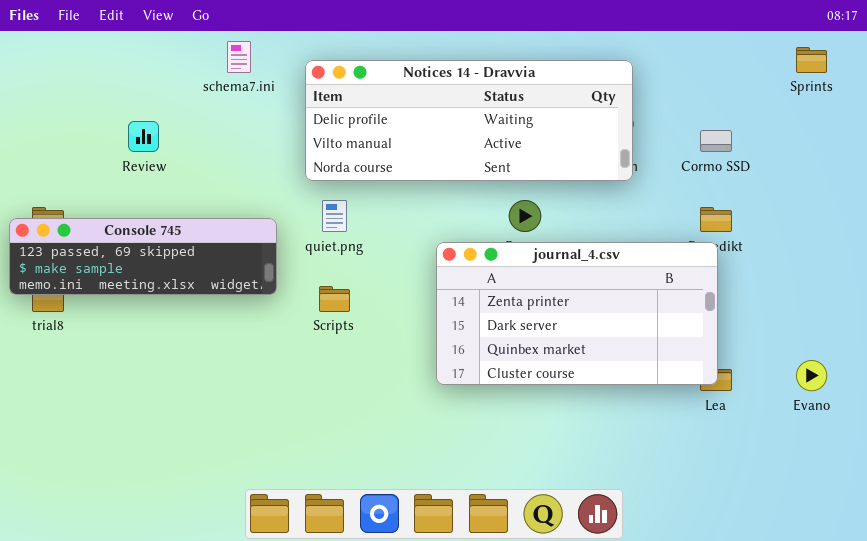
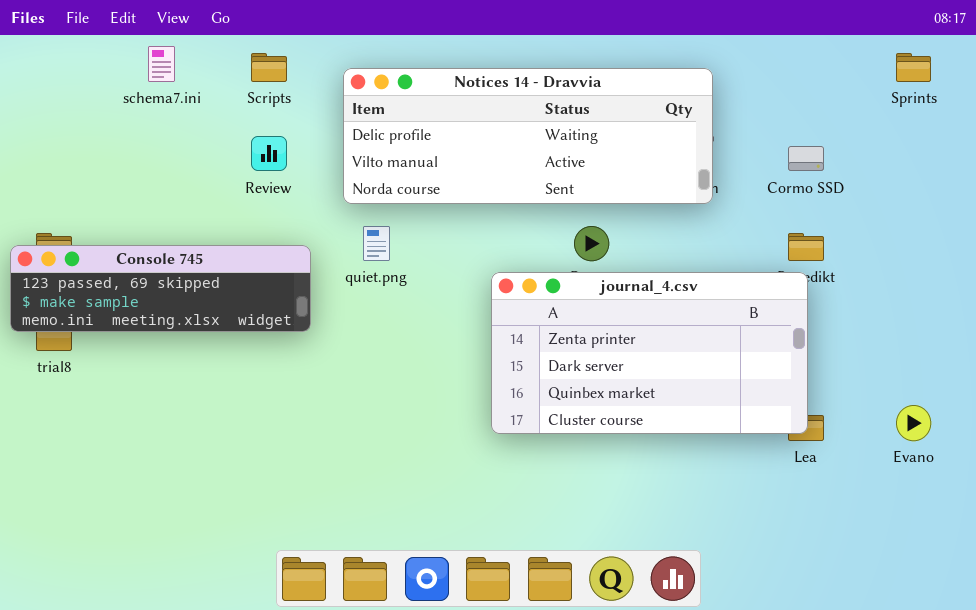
schema7.ini: [227,41,251,73] -> [148,46,175,82], moved
Review: [128,121,159,152] -> [251,136,287,171], moved
Scripts: [319,286,350,312] -> [251,53,287,82], moved

